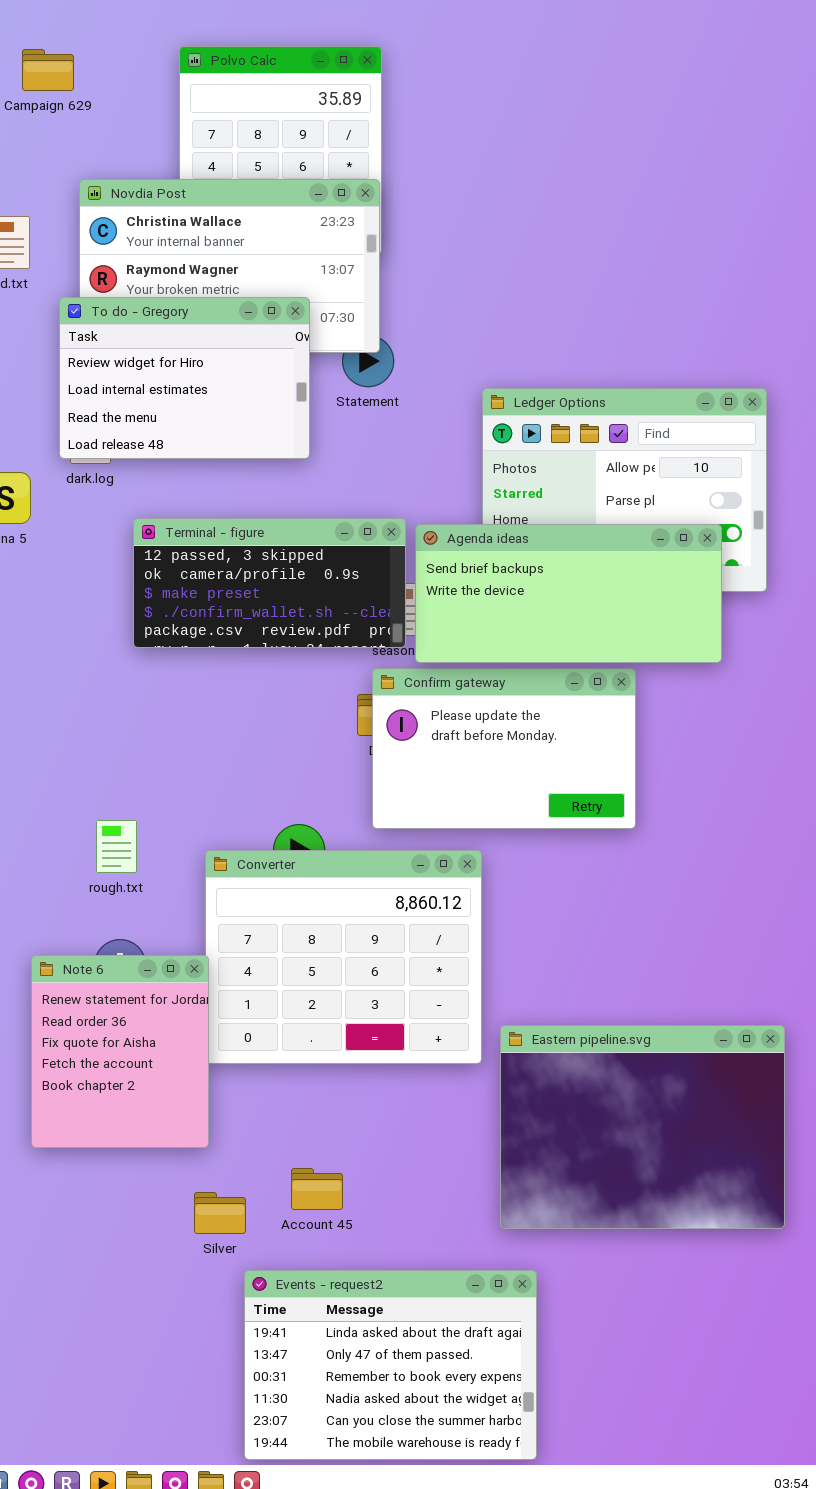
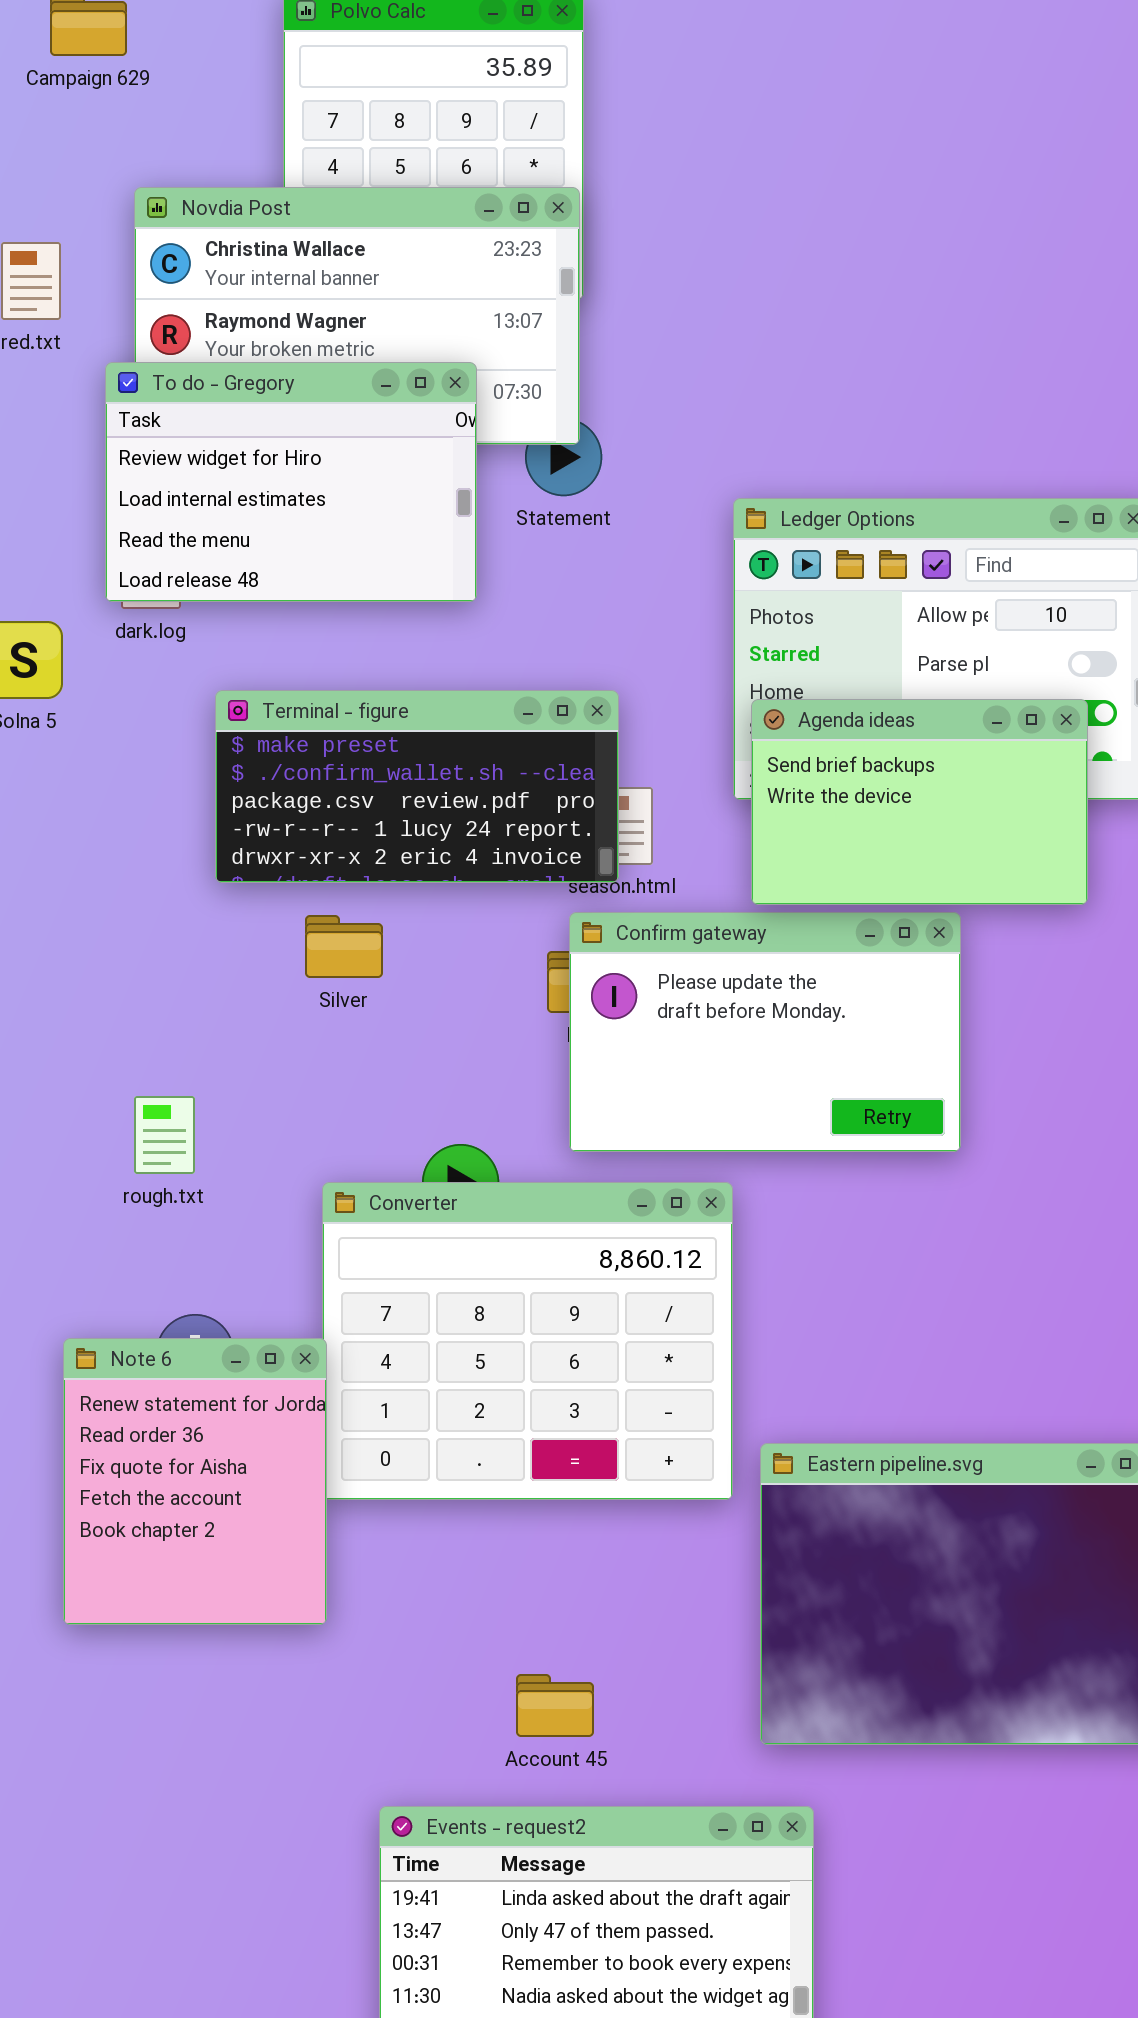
Terminal - figure: [133,518,406,648] -> [215,690,619,883], scrolled down 2 rows
Agenda ideas: [415,524,722,663] -> [751,699,1088,905], resized
rough.txt: [96,820,137,873] -> [134,1096,195,1174], moved
Account 45: [291,1168,343,1210] -> [516,1674,594,1737], moved
Silver: [194,1192,246,1234] -> [305,915,383,978], moved

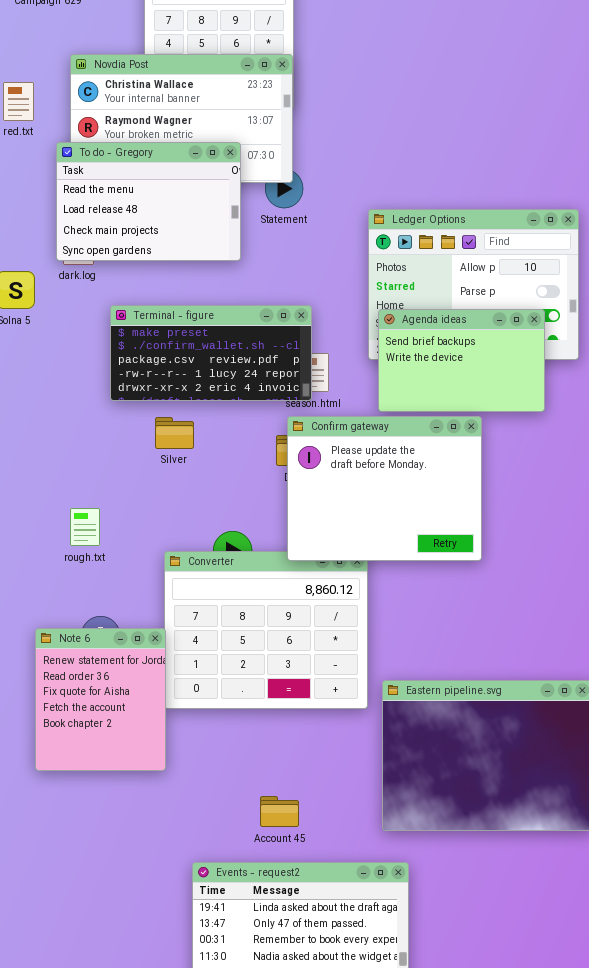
To do - Gregory: [105,362,477,602] -> [56,142,241,261], scrolled down 2 rows
Confirm gateway: [569,912,961,1152] -> [287,416,482,561], resized

